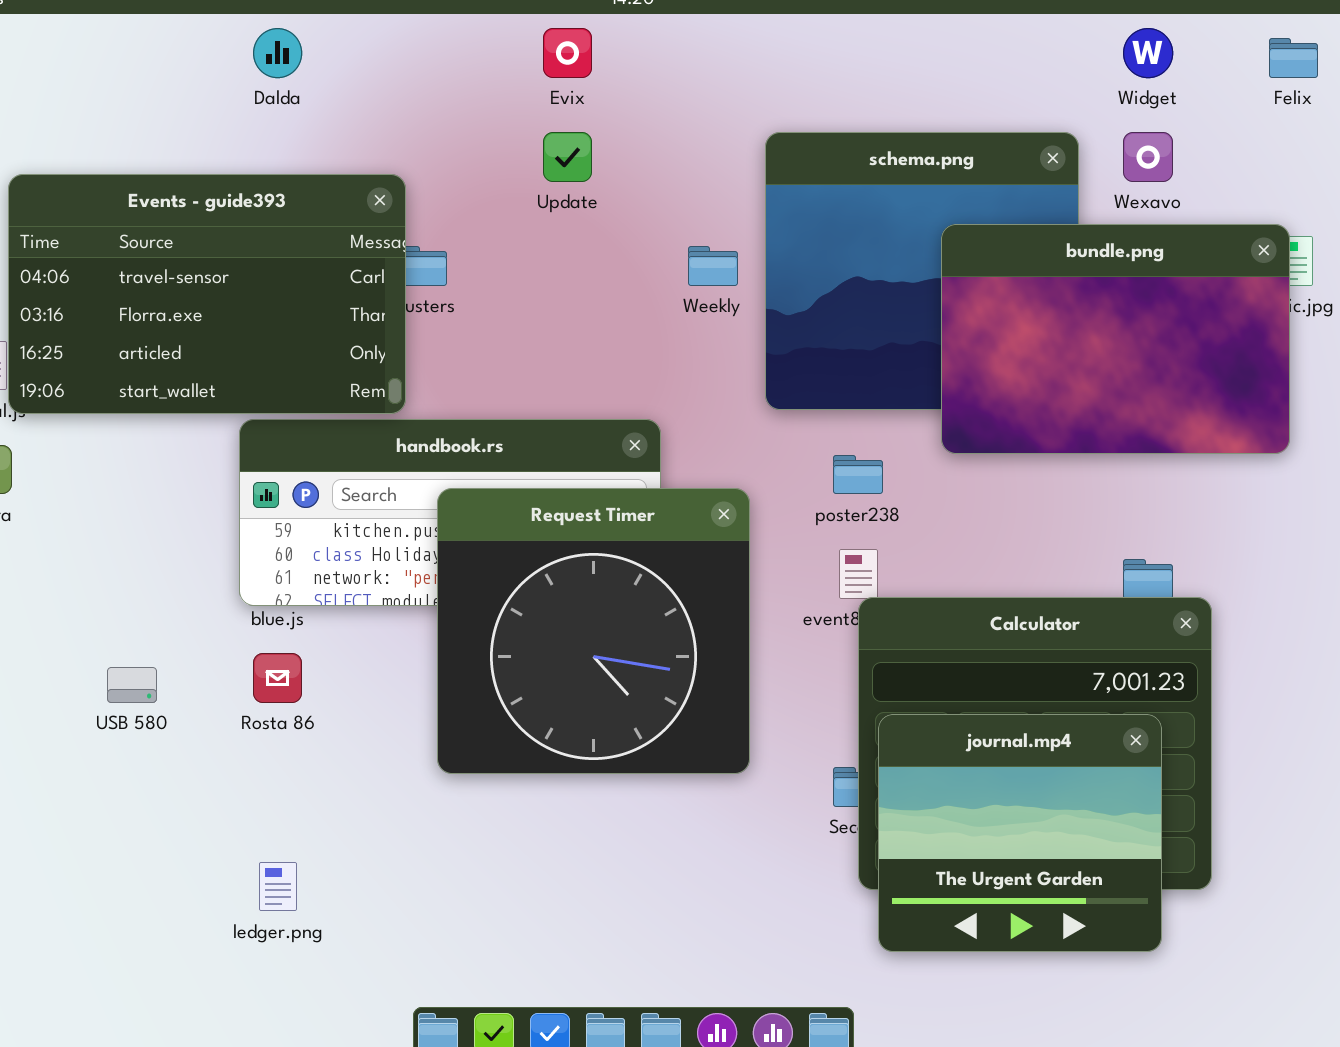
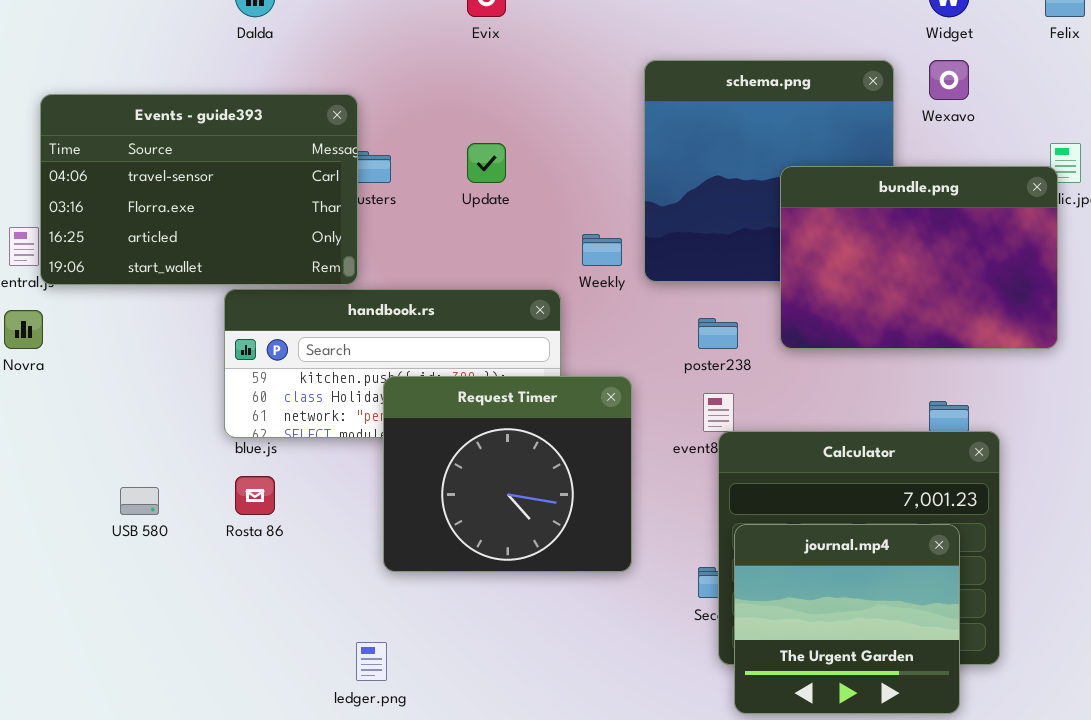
Update: [543,132,592,182] -> [467,143,506,183], moved
bundle.png: [941,224,1290,454] -> [780,166,1058,349], moved
Weekly: [688,246,738,286] -> [582,234,622,266], moved
Request Timer: [437,488,750,774] -> [383,376,632,572], resized
ledger.png: [259,862,297,911] -> [356,642,387,681], moved

